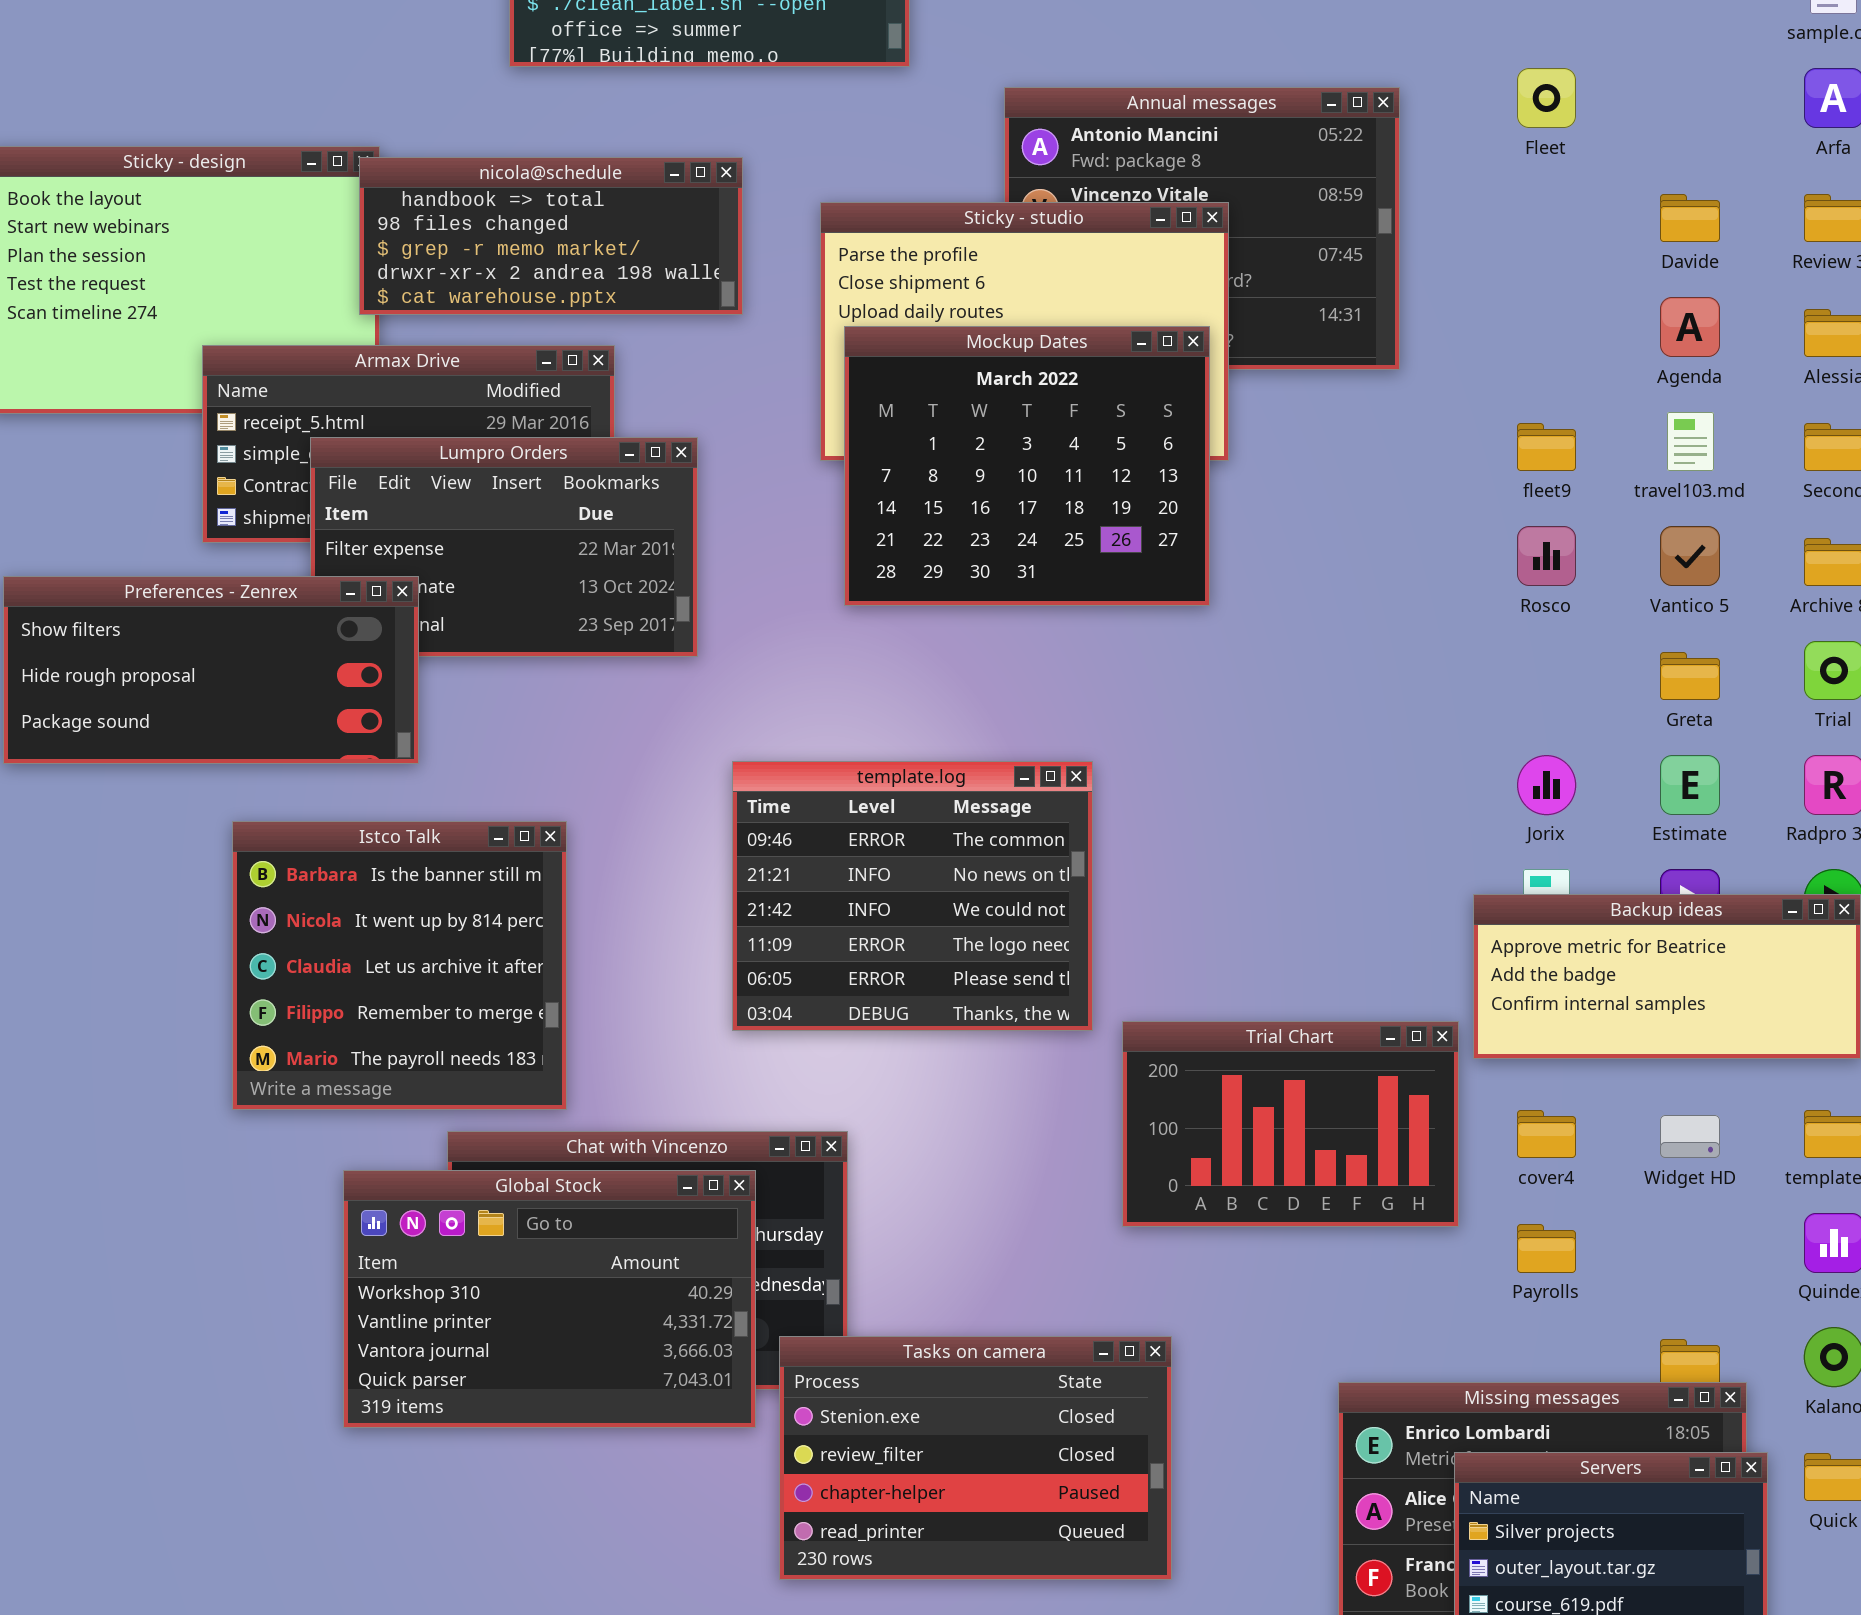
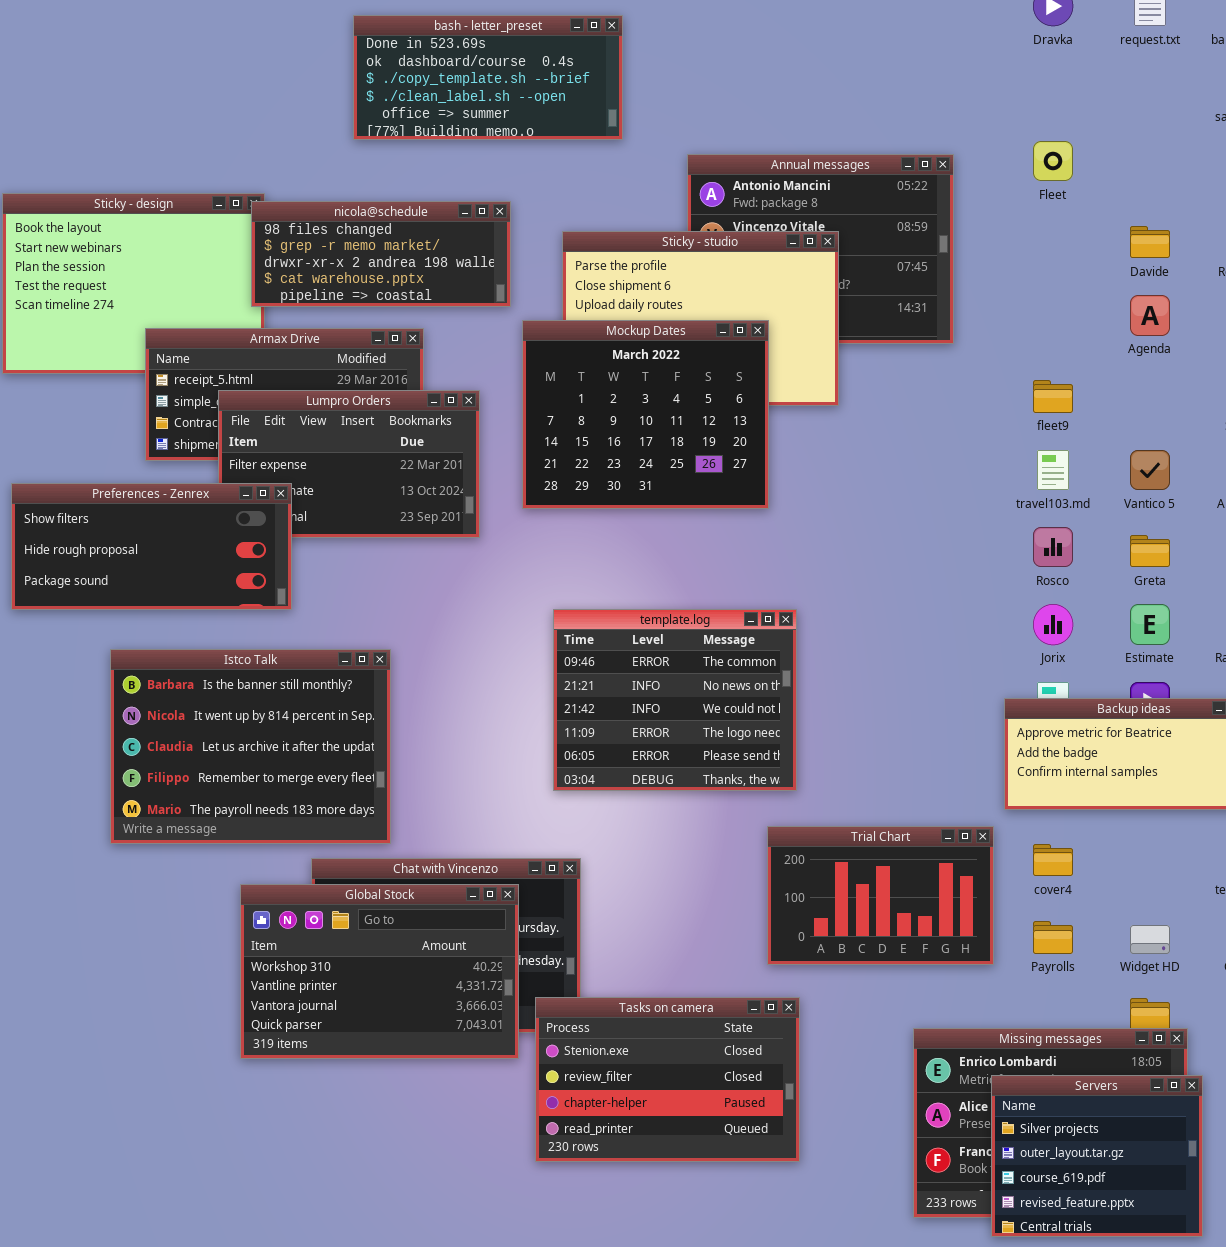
nicola@schedule: [359,157,743,315] -> [251,201,511,307], scrolled down 1 row
Mockup Dates: [844,326,1210,606] -> [522,320,769,509], moved
travel103.md: [1667,412,1714,471] -> [1037,450,1069,490], moved
Rosco: [1517,526,1576,586] -> [1033,527,1073,567], moved
template.log: [732,761,1093,1031] -> [553,609,797,791], moved
Istco Talk: [232,821,567,1110] -> [110,649,391,844], resized
Trial Chart: [1122,1021,1459,1227] -> [767,826,994,965], moved
Widget HD: [1660,1115,1720,1158] -> [1130,925,1170,954], moved

